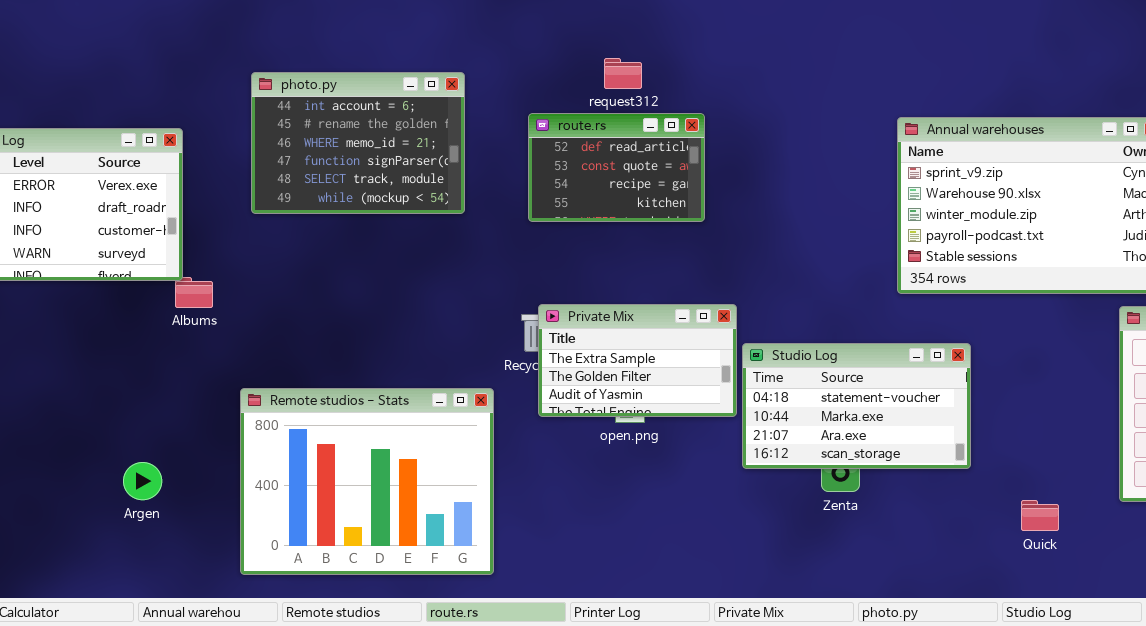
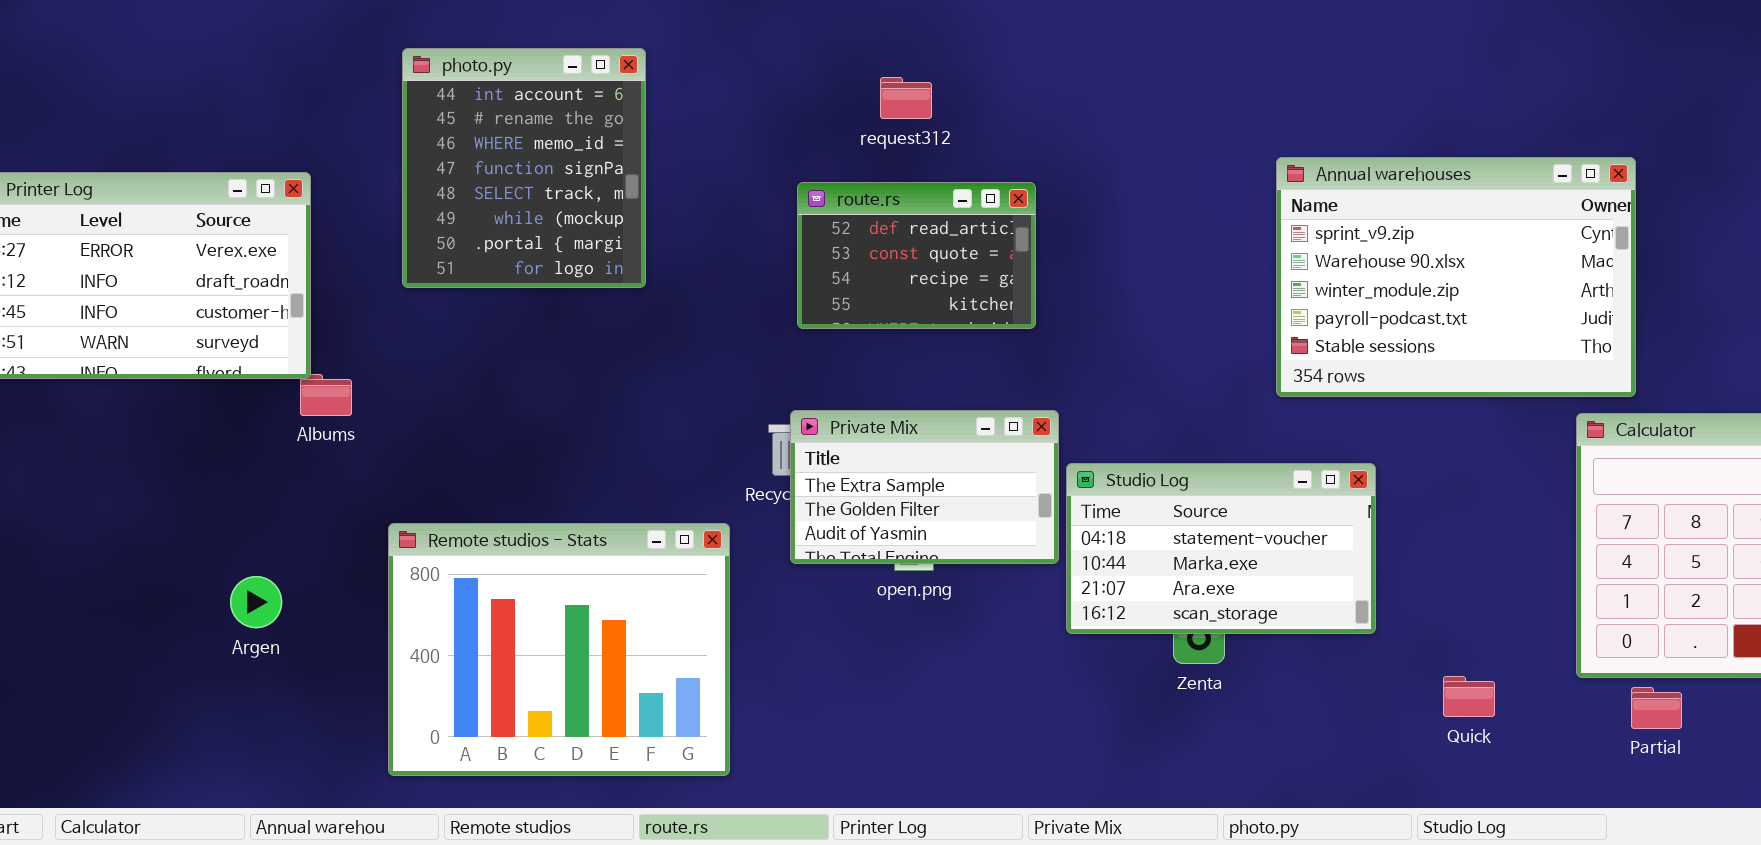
photo.py: [251,72,465,214] -> [402,48,646,288], resized
route.rs: [528,113,705,222] -> [797,182,1036,329], moved
Argen: [123,462,162,500] -> [230,576,282,628], moved

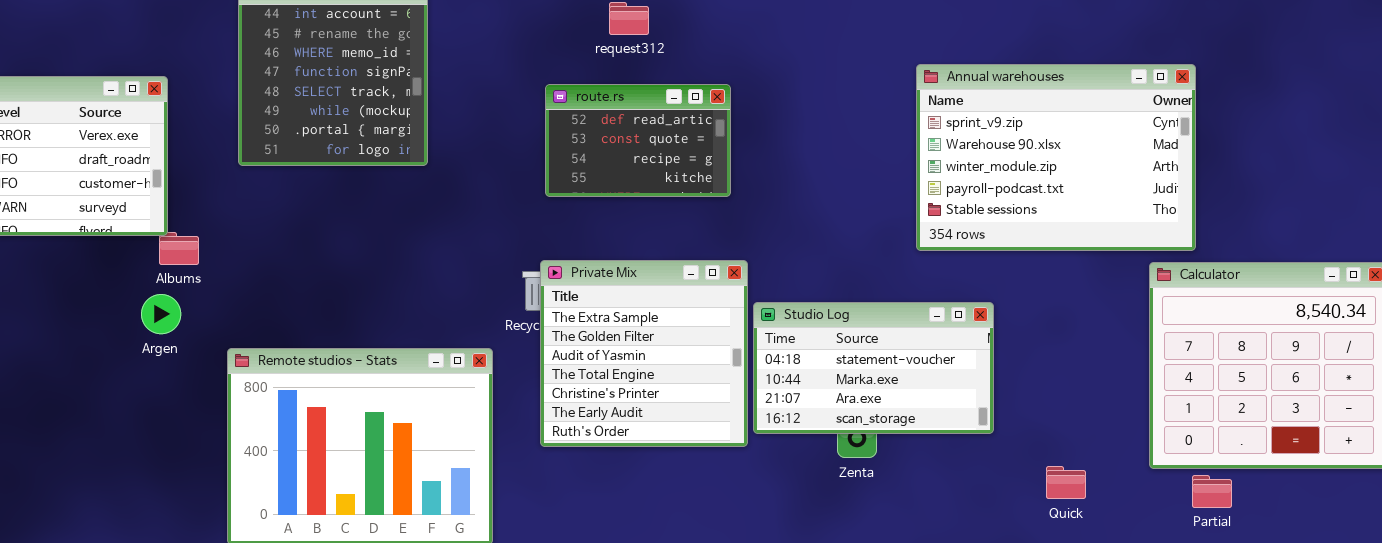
Private Mix: [790,410,1059,564] -> [540,260,748,447], resized
Argen: [230,576,282,628] -> [141,294,181,334], moved

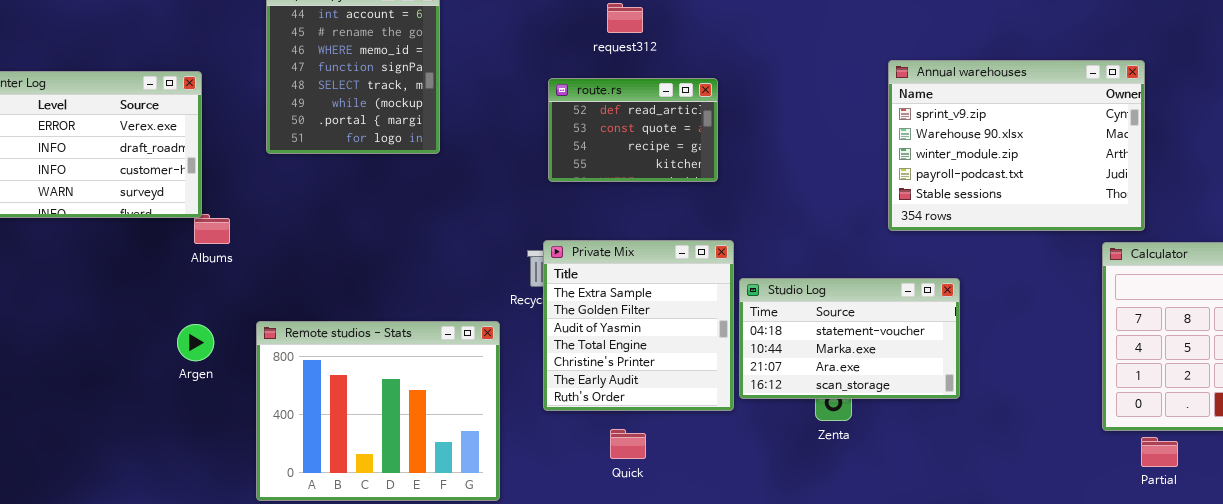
Argen: [141,294,181,334] -> [177,324,214,361], moved
Quick: [1046,466,1086,499] -> [610,429,646,459], moved

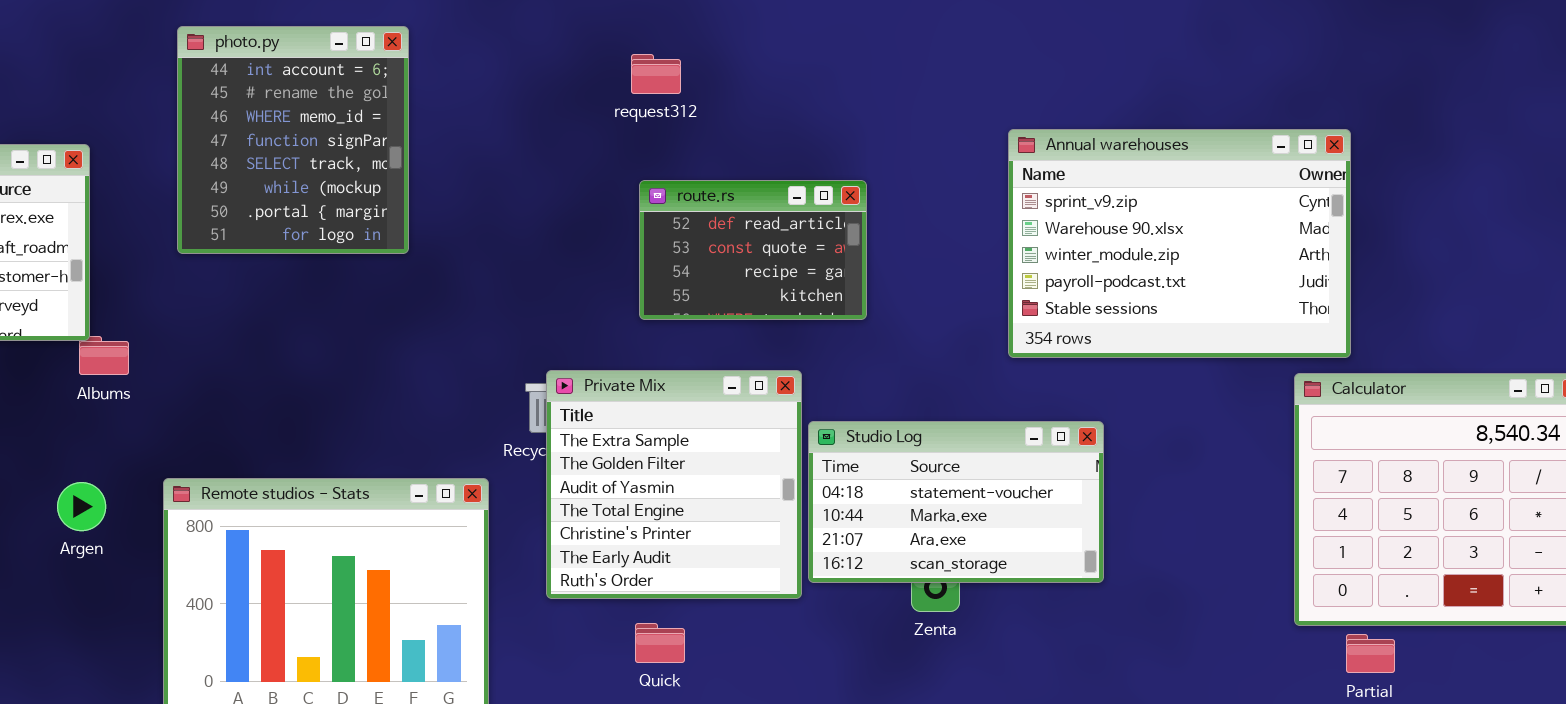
route.rs: [548,78,718,182] -> [639,180,867,320], moved

